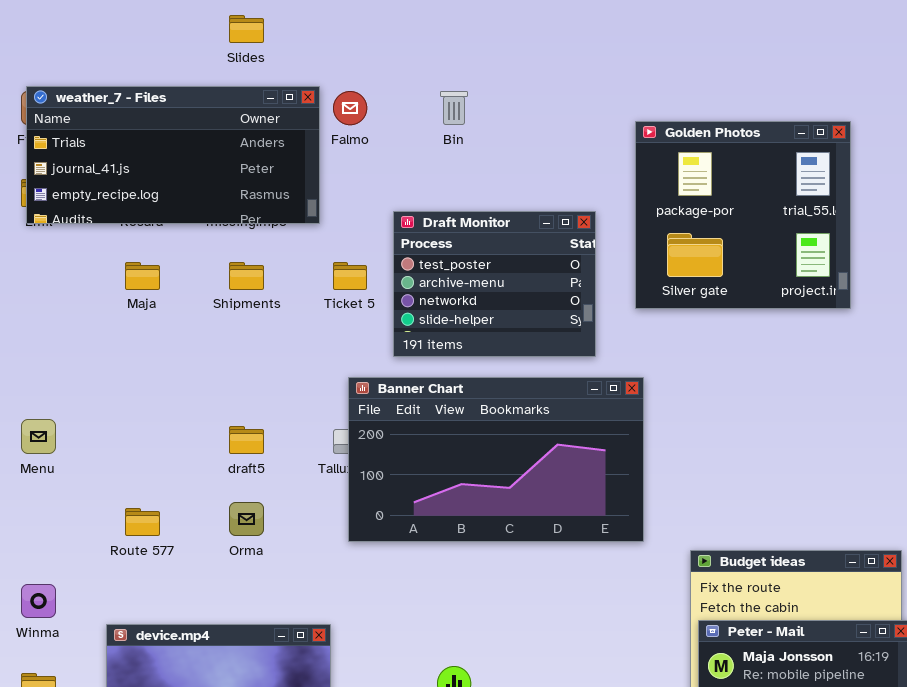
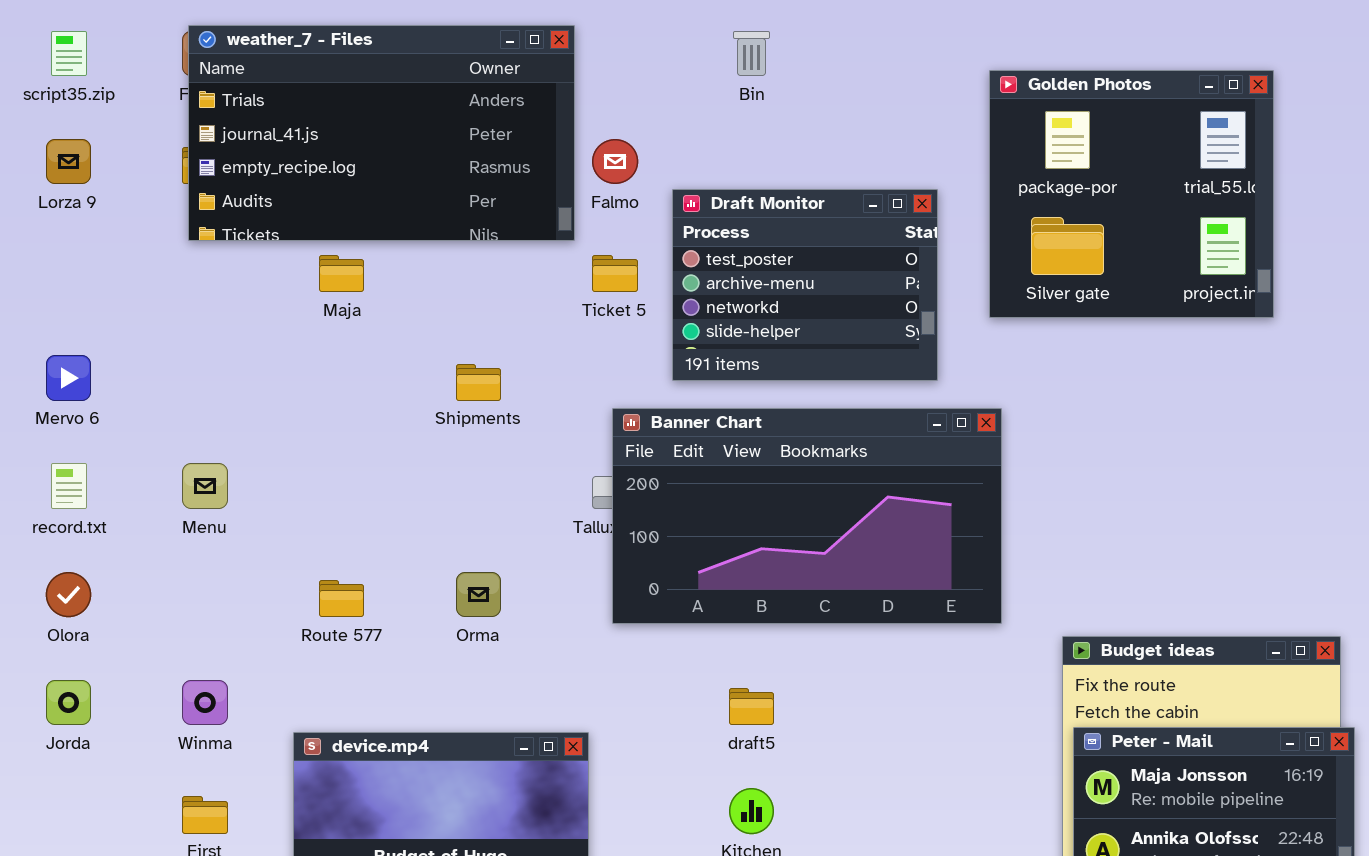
weather_7 - Files: [26,86,320,224] -> [188,25,575,241], resized
Falmo: [333,91,367,125] -> [592,139,638,184], moved
Shipments: [229,262,264,290] -> [456,364,501,401], moved
draft5: [229,426,264,454] -> [729,688,774,725], moved

